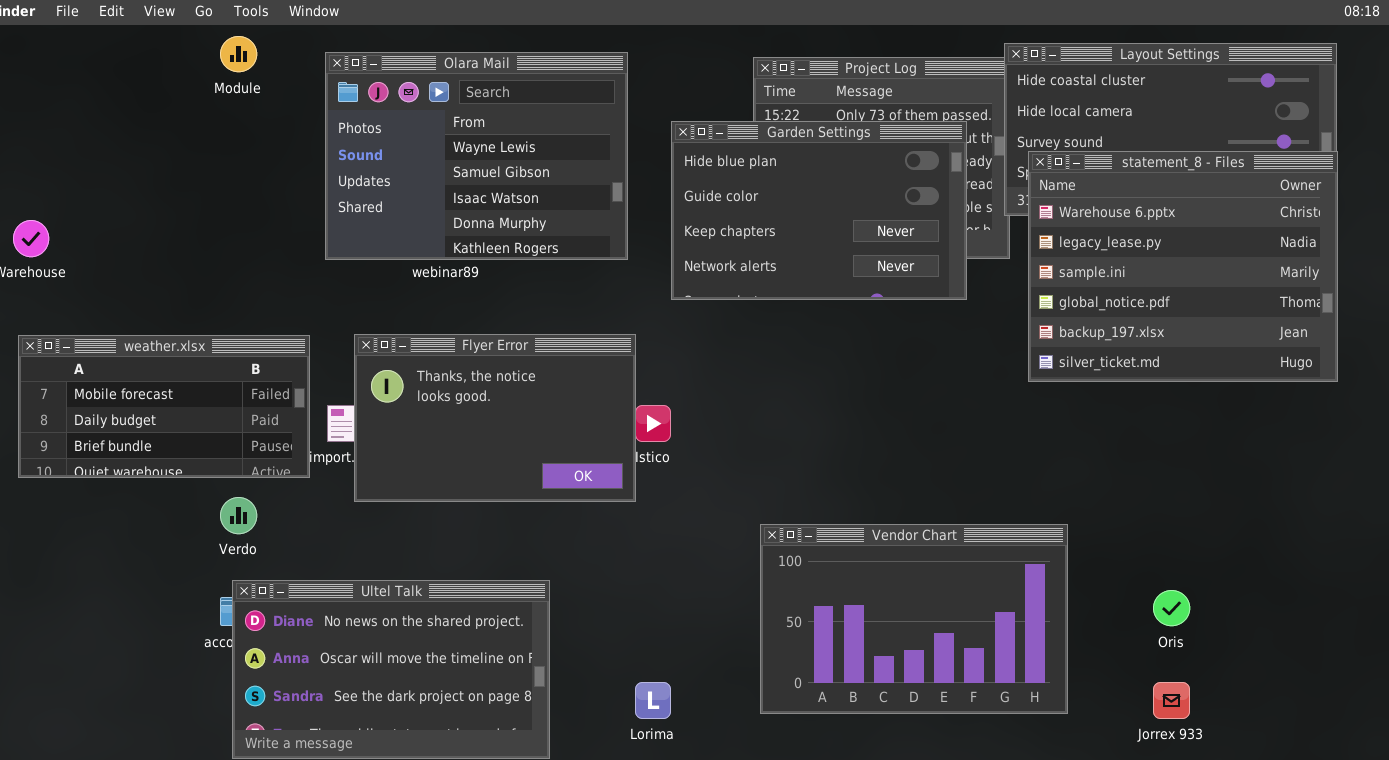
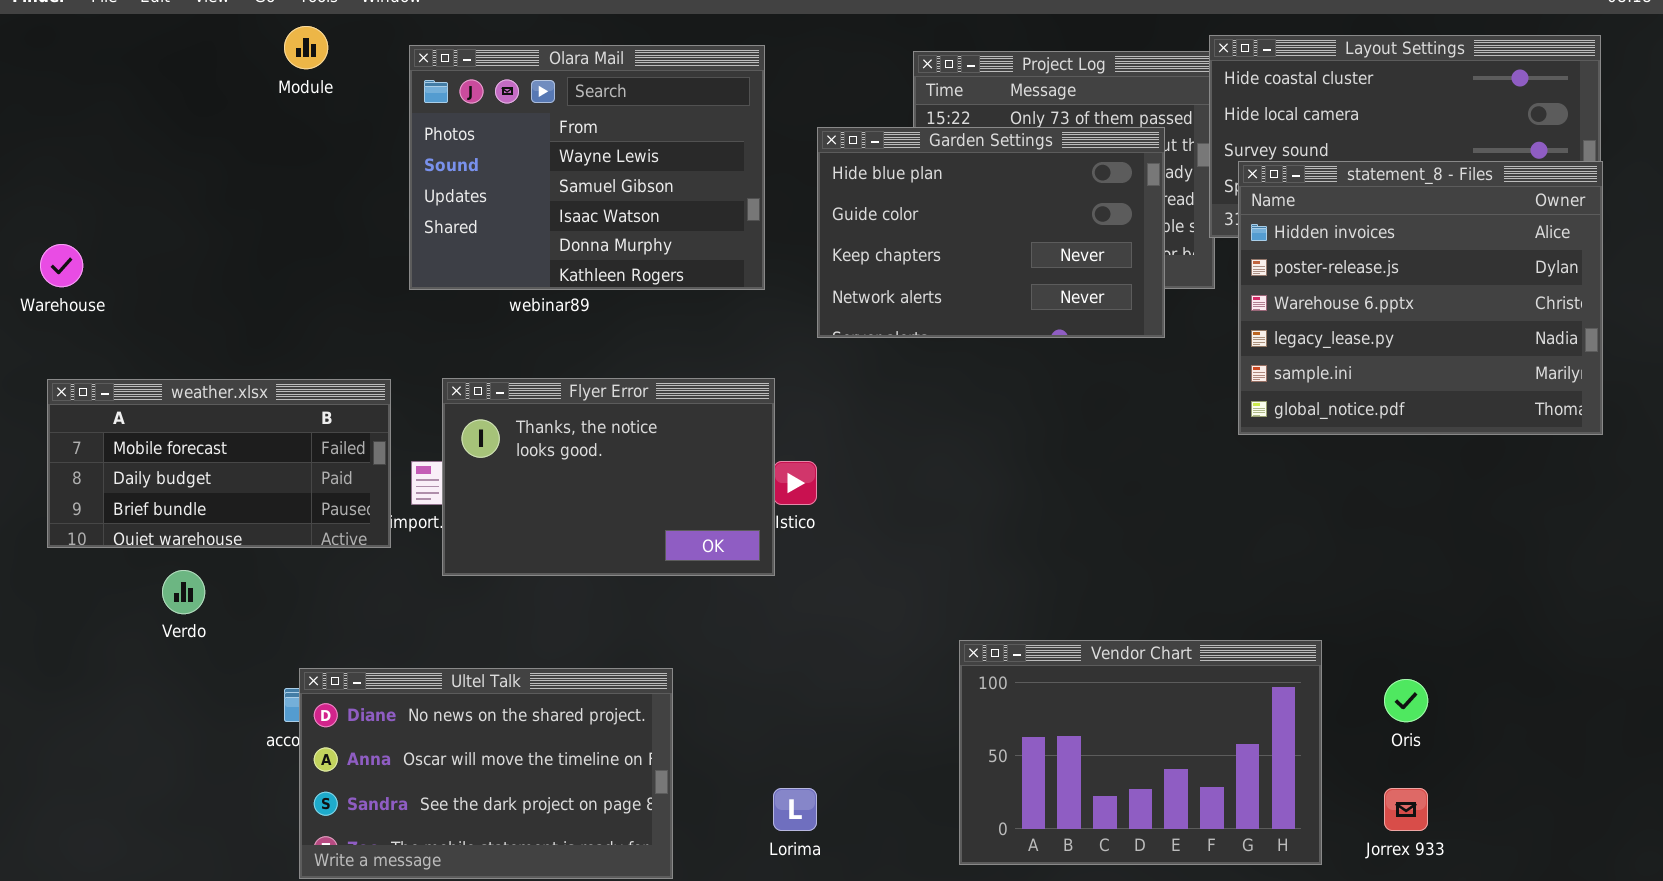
statement_8 - Files: [1028,151,1338,382] -> [1238,161,1603,435], scrolled up 2 rows
Verdo: [220,497,257,534] -> [162,570,205,614], moved
Vendor Chart: [760,524,1068,714] -> [959,640,1322,865], moved

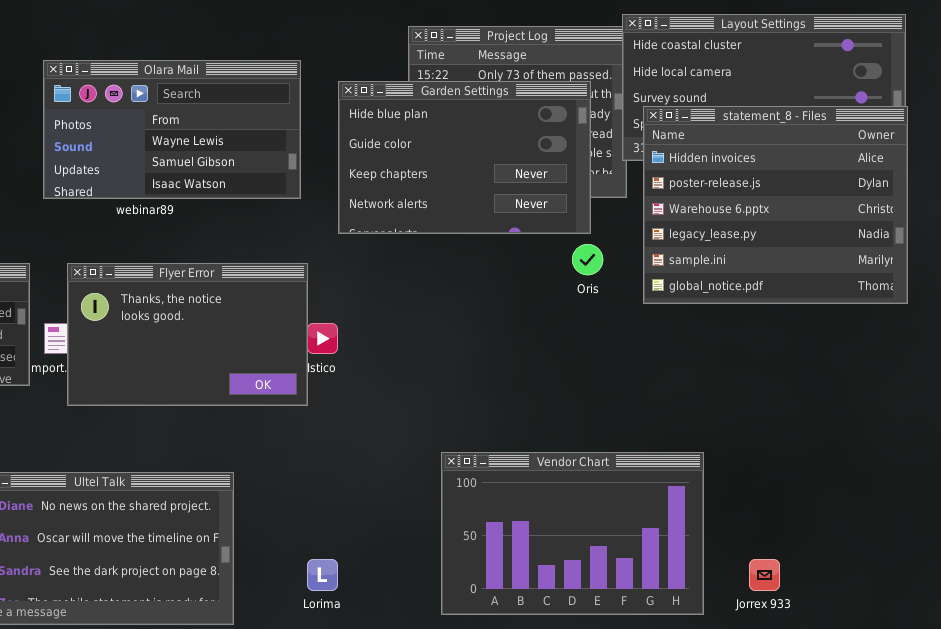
Olara Mail: [409,45,765,290] -> [43,60,301,199], resized
Oris: [1384,679,1428,722] -> [572,244,603,275], moved

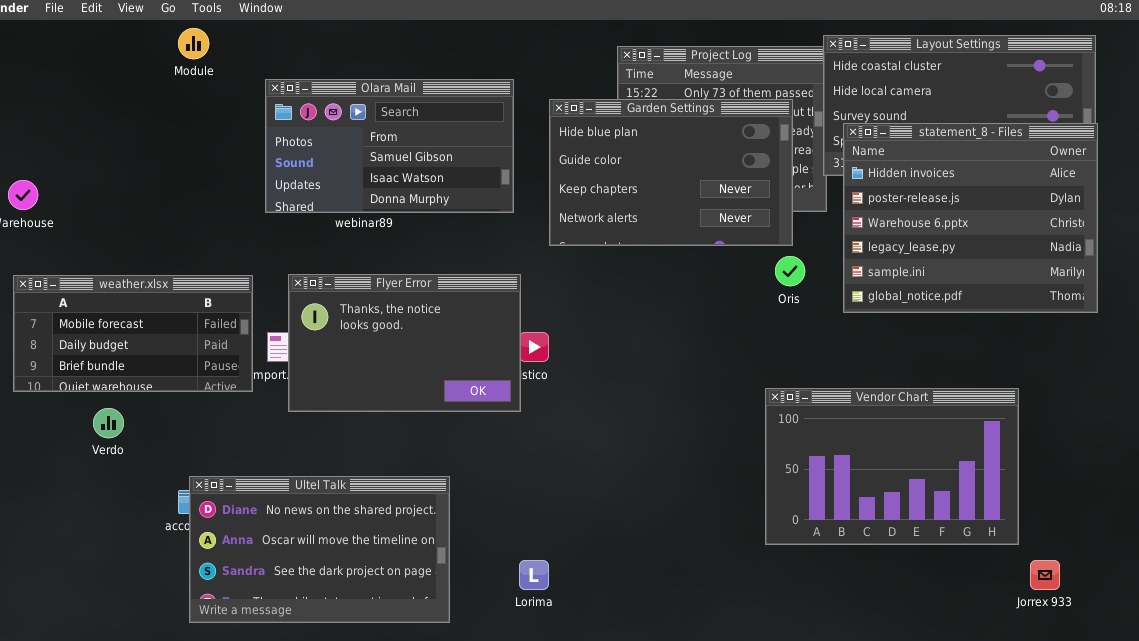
Olara Mail: [43,60,301,199] -> [265,79,514,213], scrolled down 1 row
Vendor Chart: [441,452,704,615] -> [765,388,1019,545], moved
Jorrex 933: [749,559,780,591] -> [1030,560,1060,590], moved

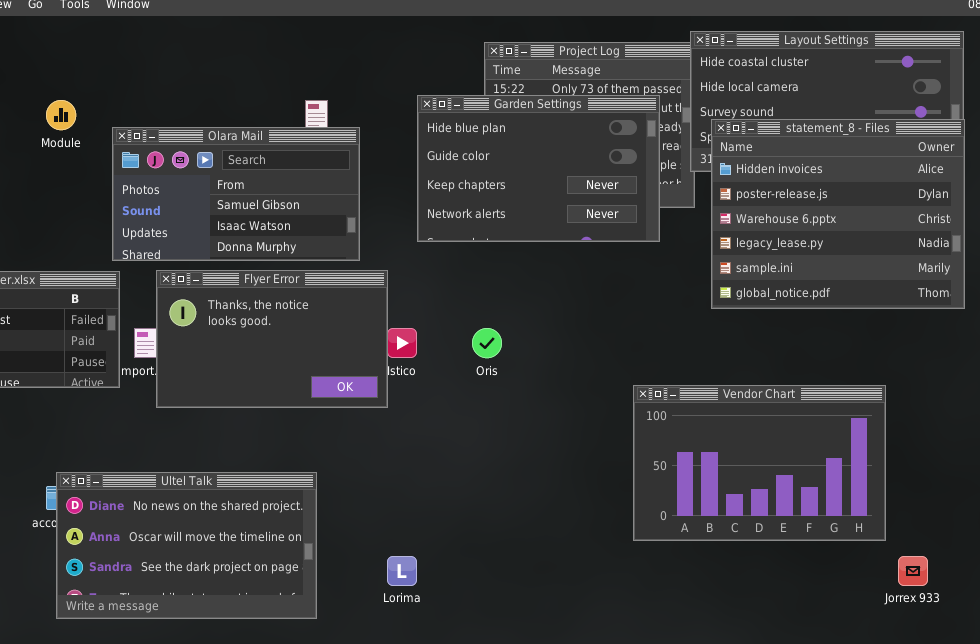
Module: [178,28,209,59] -> [46,100,76,130], moved
Olara Mail: [265,79,514,213] -> [112,127,360,261], moved
Oris: [775,256,805,286] -> [472,328,502,358], moved

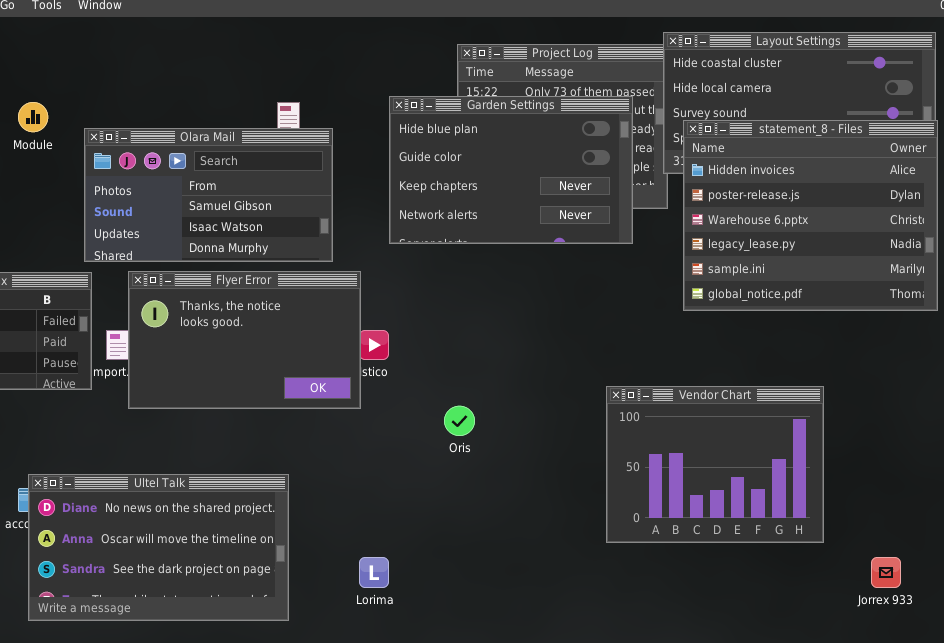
Oris: [472,328,502,358] -> [444,406,475,436], moved
Vendor Chart: [633,385,886,541] -> [606,386,824,543], resized

